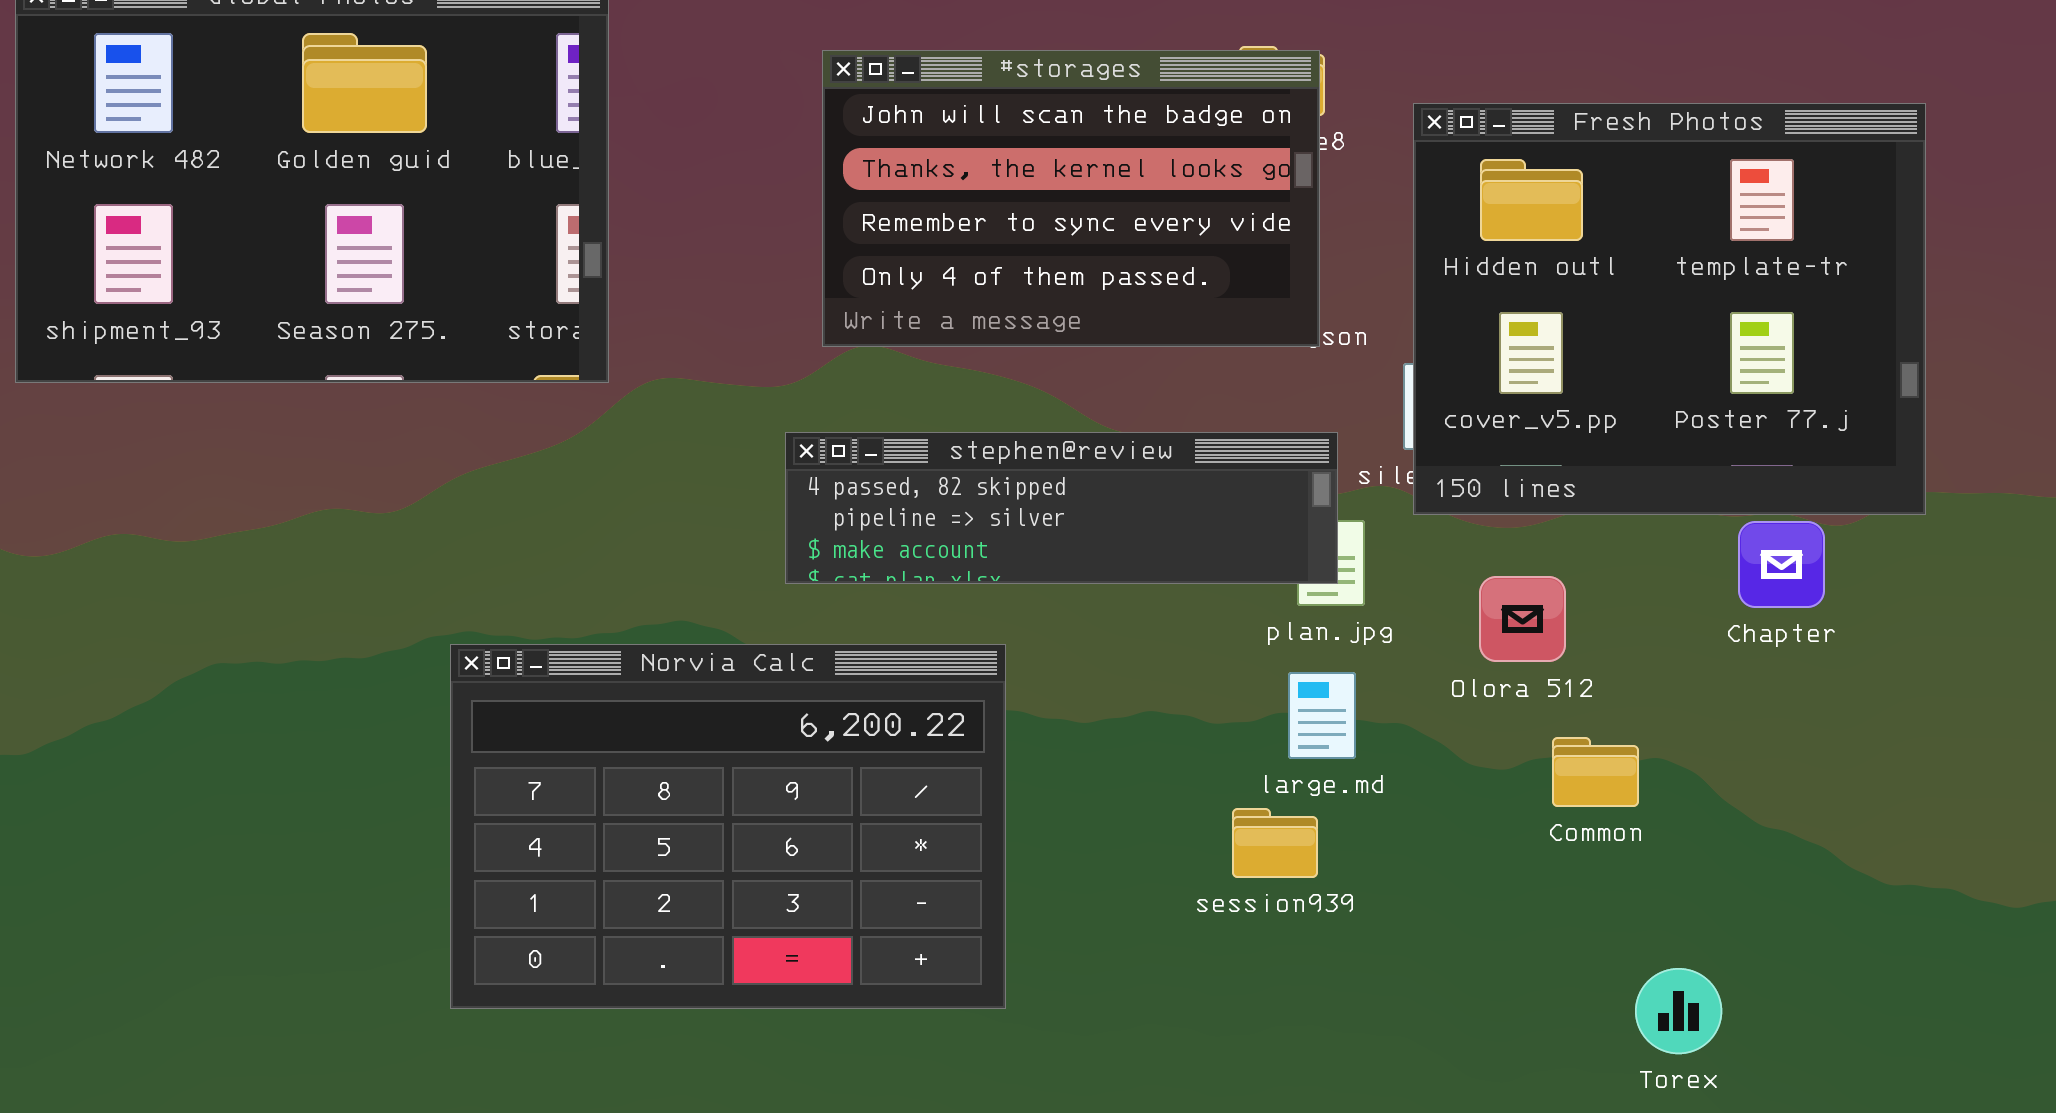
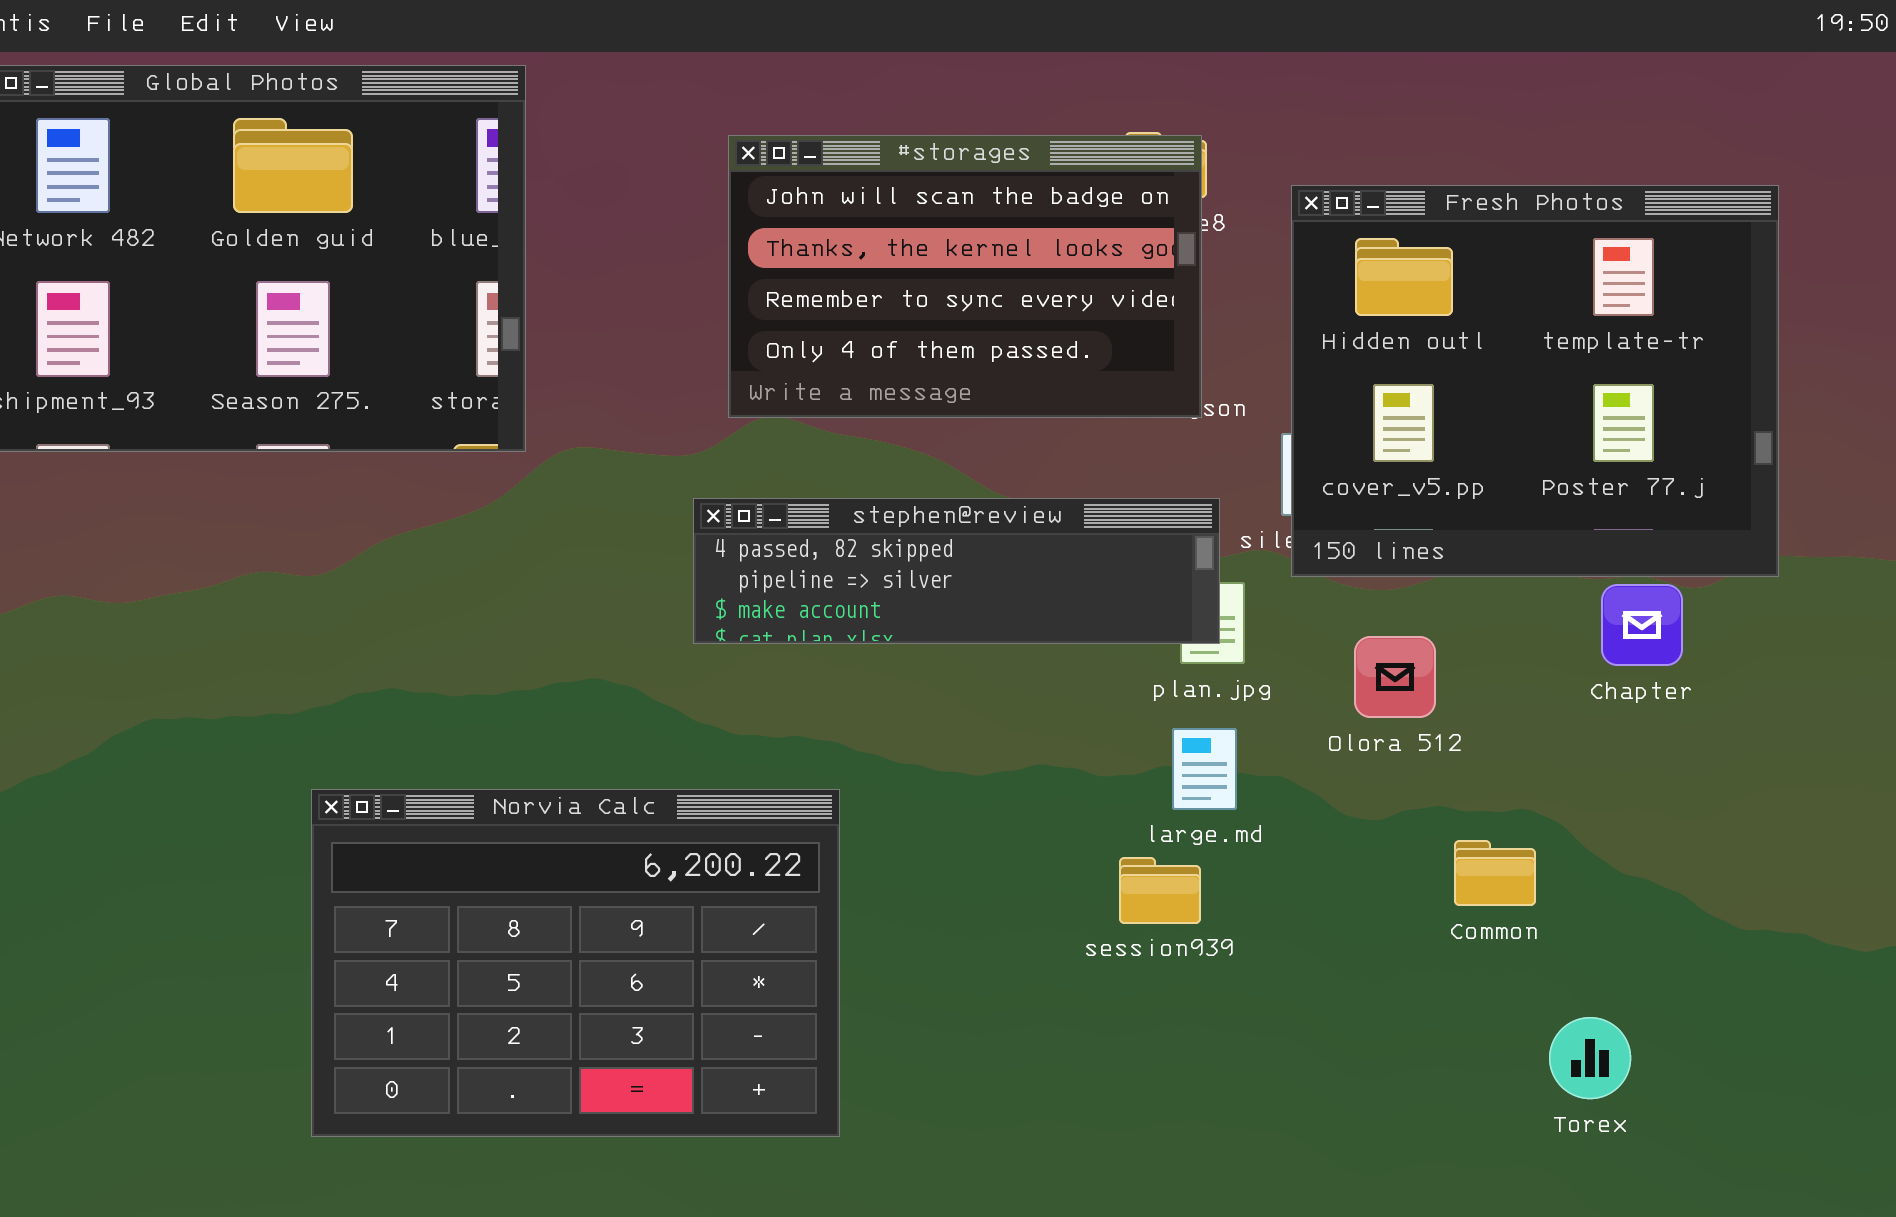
Norvia Calc: [450,644,1006,1009] -> [311,789,840,1137], moved
Common: [1552,737,1639,807] -> [1454,840,1536,906], moved
Torex: [1635,968,1722,1054] -> [1549,1017,1631,1099], moved

